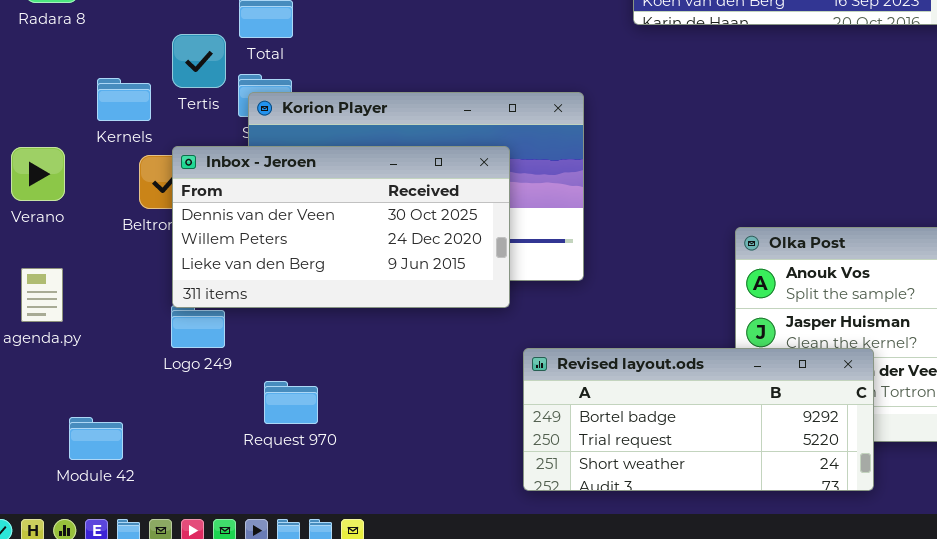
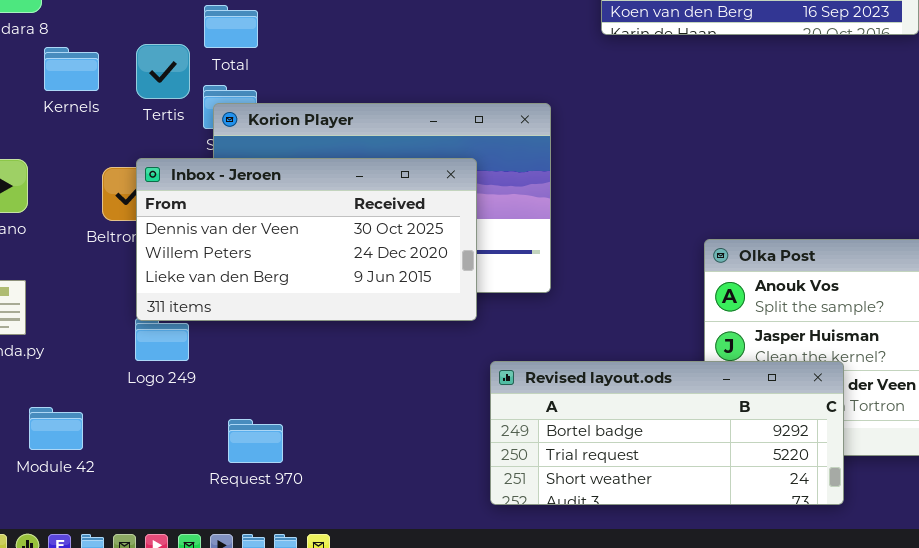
Kernels: [97,78,151,121] -> [44,47,99,91], moved
Request 970: [264,381,318,424] -> [228,419,283,463], moved
Module 42: [69,417,123,460] -> [29,407,83,450], moved

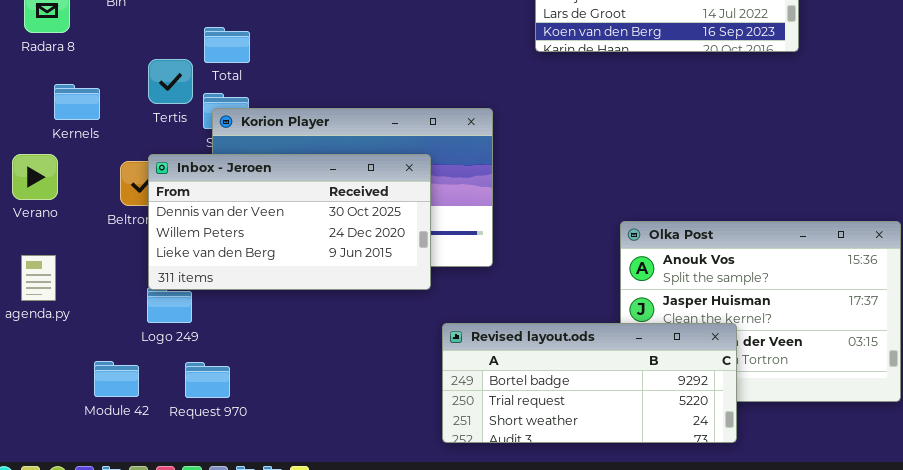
Kernels: [44,47,99,91] -> [54,84,100,120], moved
Module 42: [29,407,83,450] -> [94,361,139,397], moved
Request 970: [228,419,283,463] -> [185,362,230,398], moved

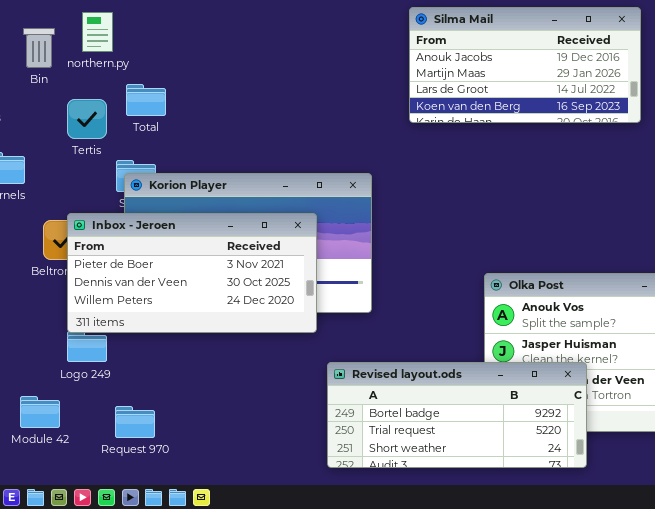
Total: [204,27,250,63] -> [126,84,166,116], moved
Tertis: [148,59,193,104] -> [67,99,107,139], moved
Inbox - Jeroen: [148,154,431,290] -> [67,213,317,333], scrolled up 1 row
Request 970: [185,362,230,398] -> [115,406,155,438], moved

